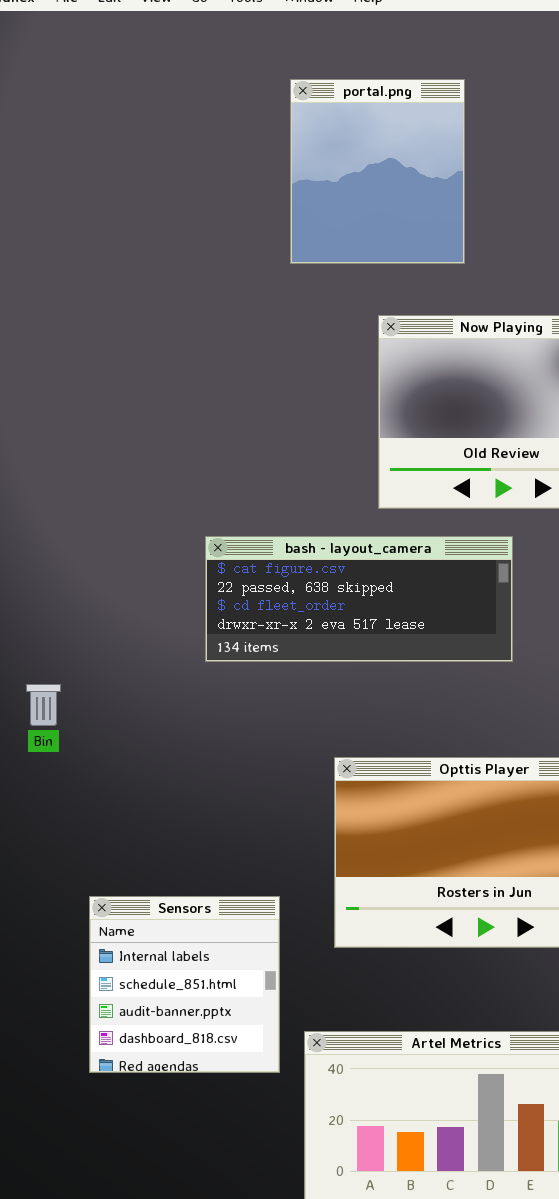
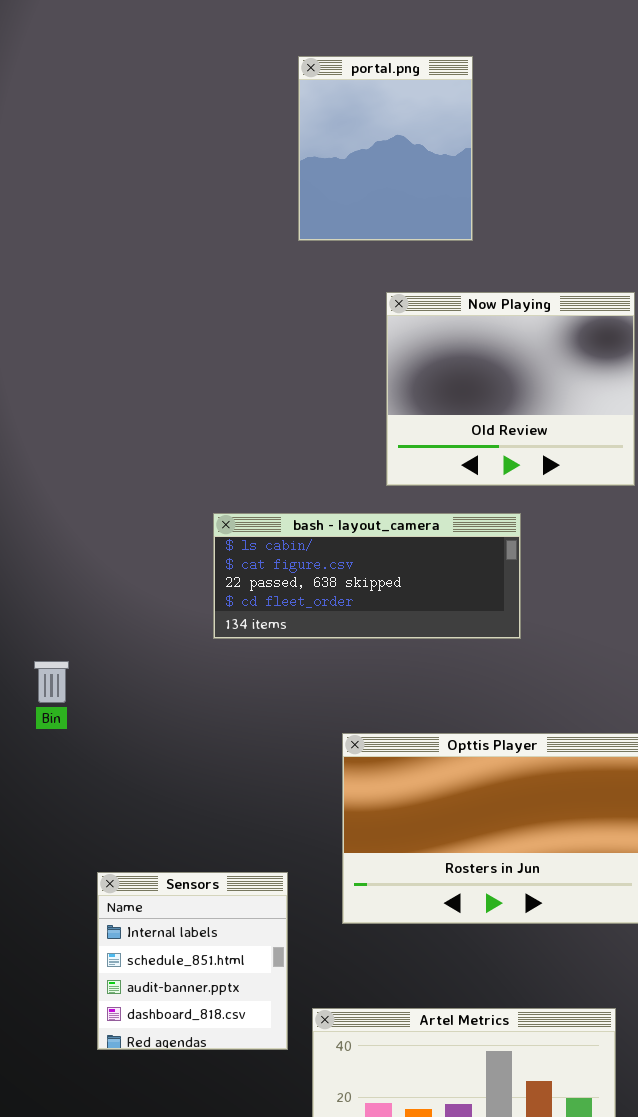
bash - layout_camera: [205,536,513,662] -> [213,513,521,639], scrolled up 1 row

